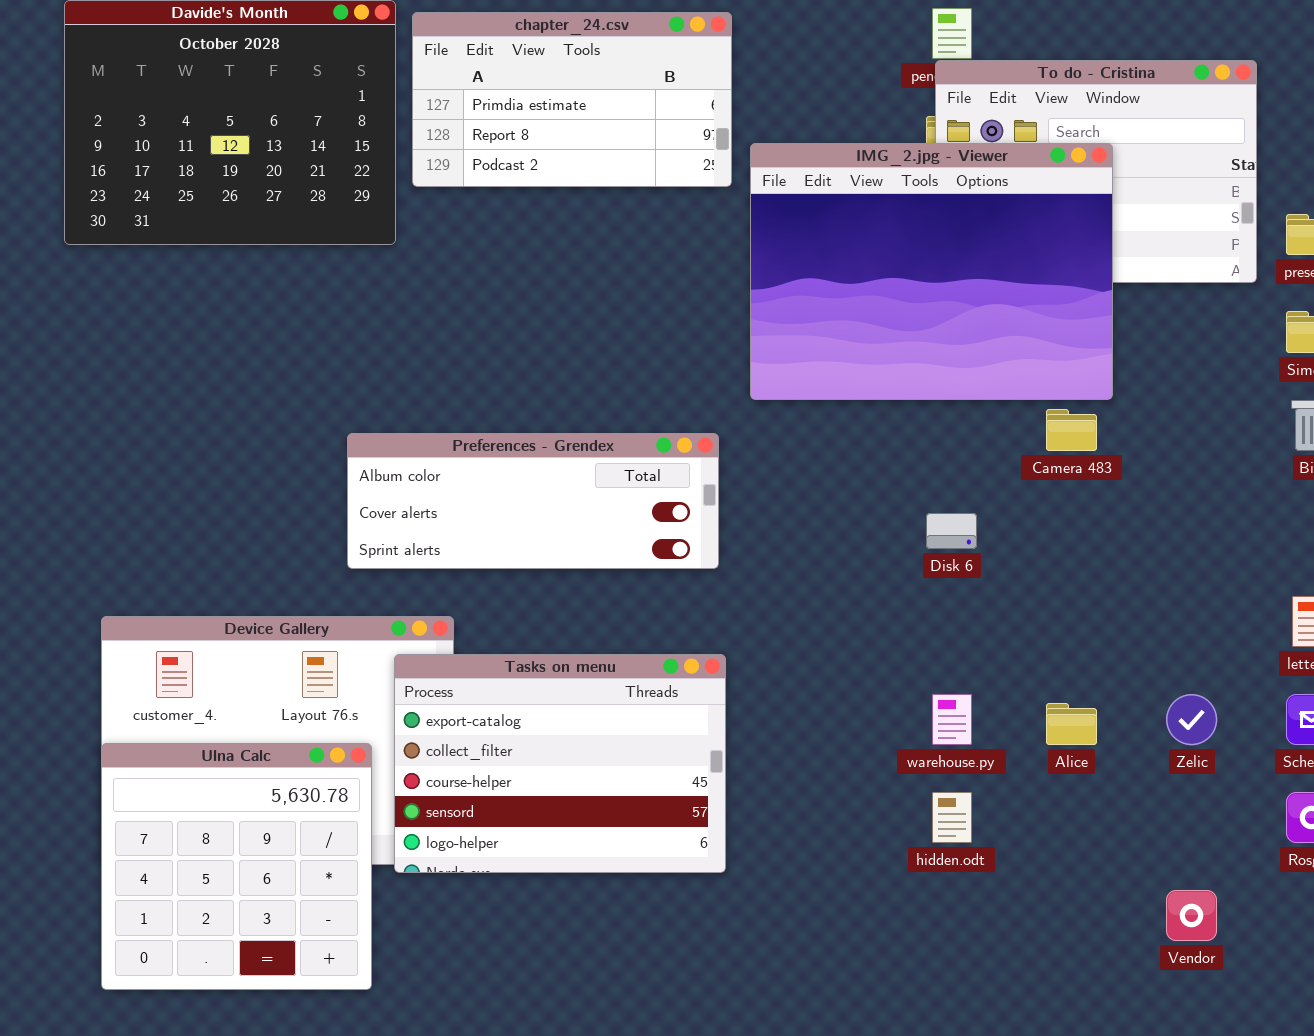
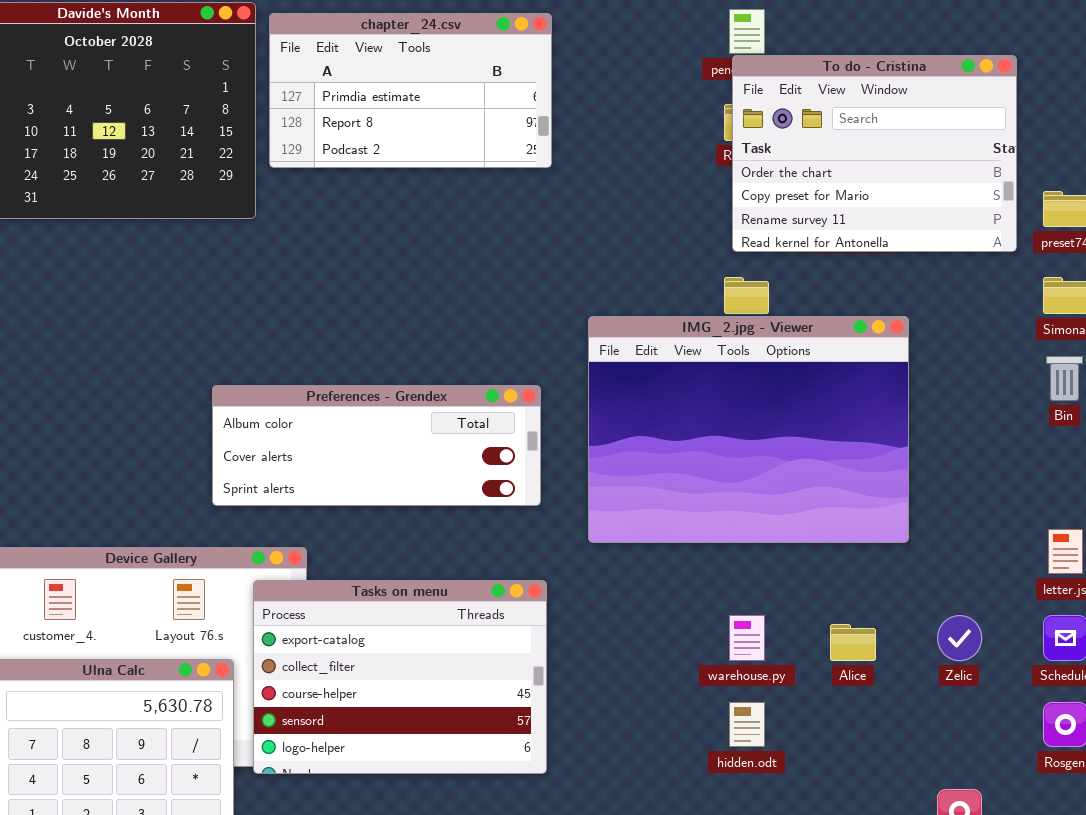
IMG_2.jpg - Viewer: [750,143,1113,400] -> [588,316,909,543], moved

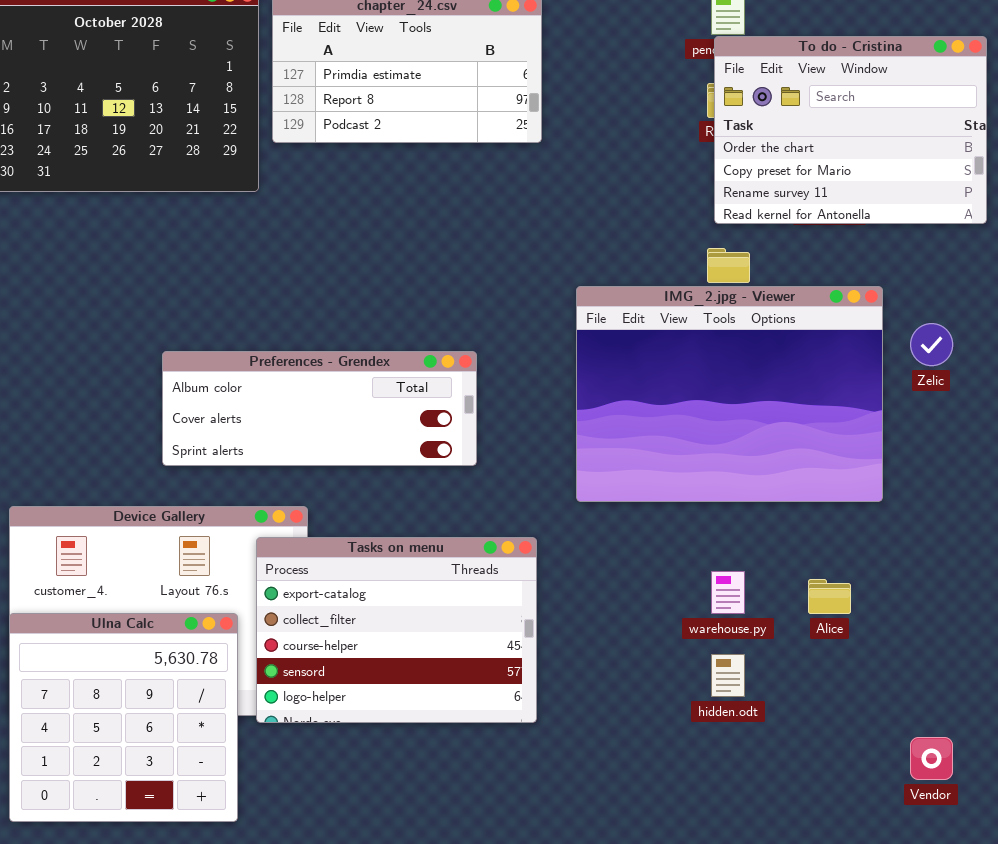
Preferences - Grendex: [212,385,541,506] -> [162,351,477,466], moved
Zelic: [937,615,982,661] -> [910,323,953,366], moved

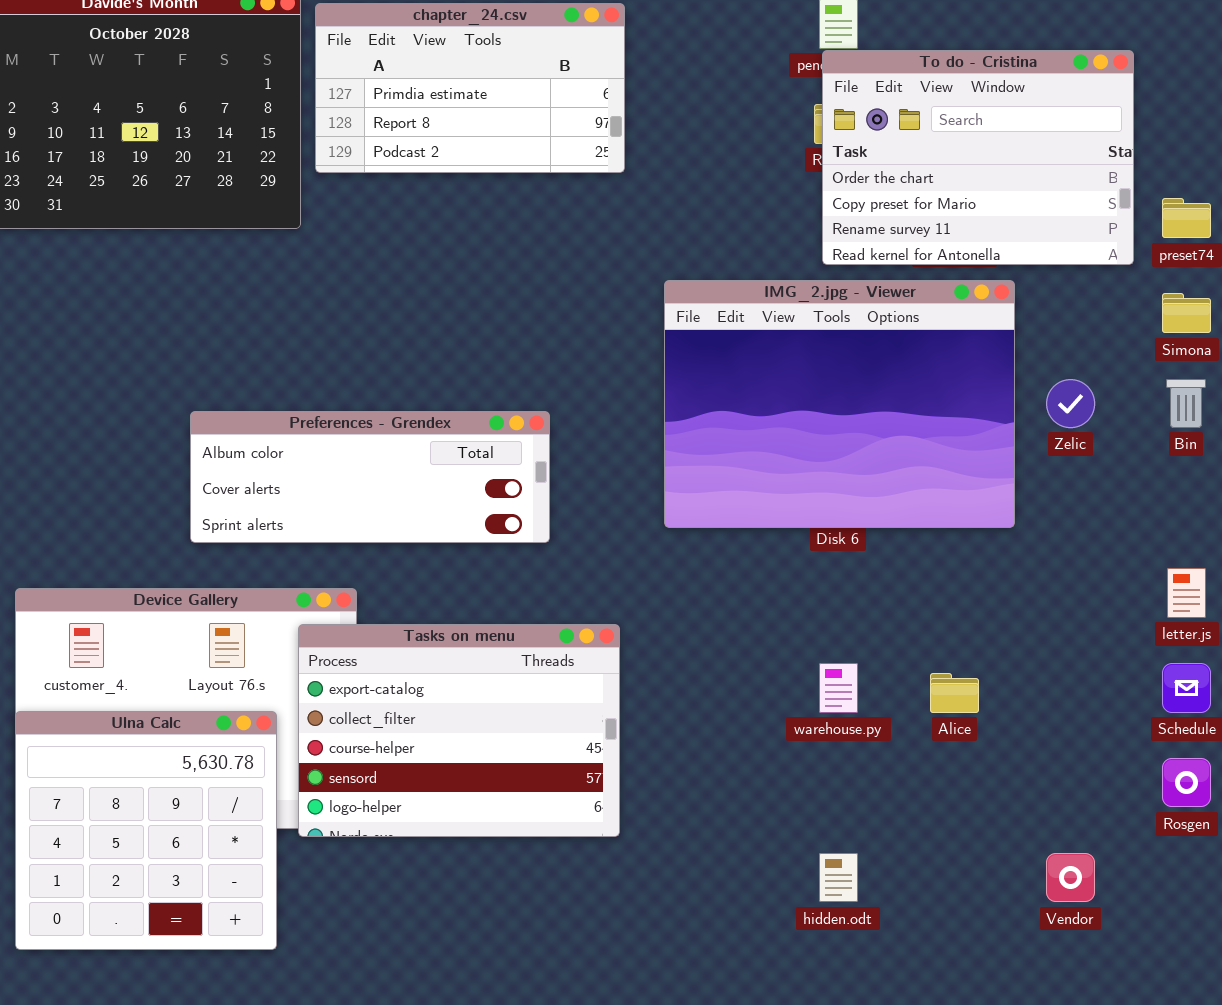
IMG_2.jpg - Viewer: [576,286,883,502] -> [664,280,1015,528], moved
hidden.odt: [711,654,745,697] -> [819,853,858,902], moved

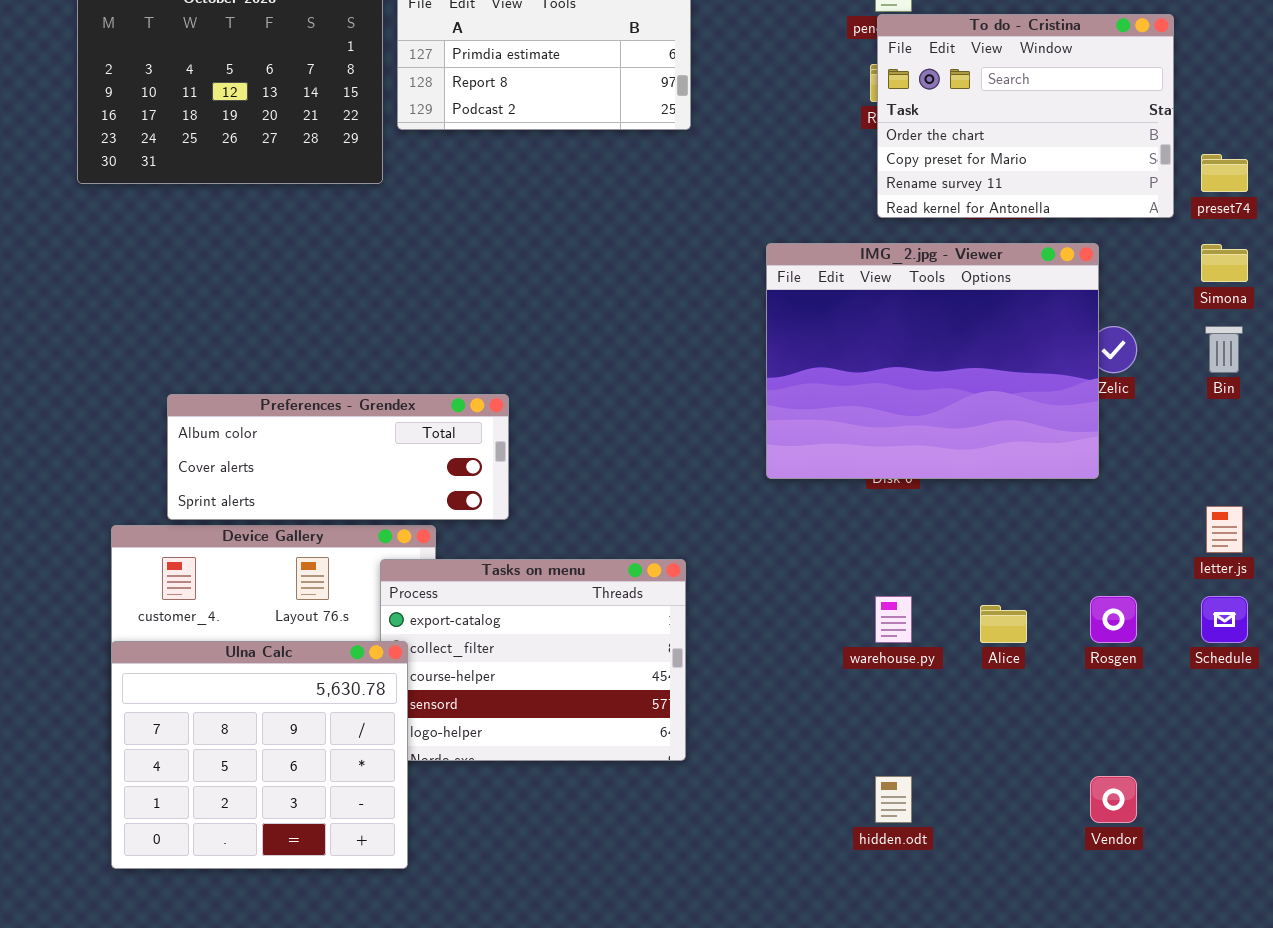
IMG_2.jpg - Viewer: [664,280,1015,528] -> [766,243,1099,479], moved
Preferences - Grendex: [190,411,550,543] -> [167,394,509,520], moved
Ulna Calc: [15,711,277,950] -> [111,641,408,869], resized
Rosgen: [1162,758,1211,807] -> [1090,596,1137,643], moved

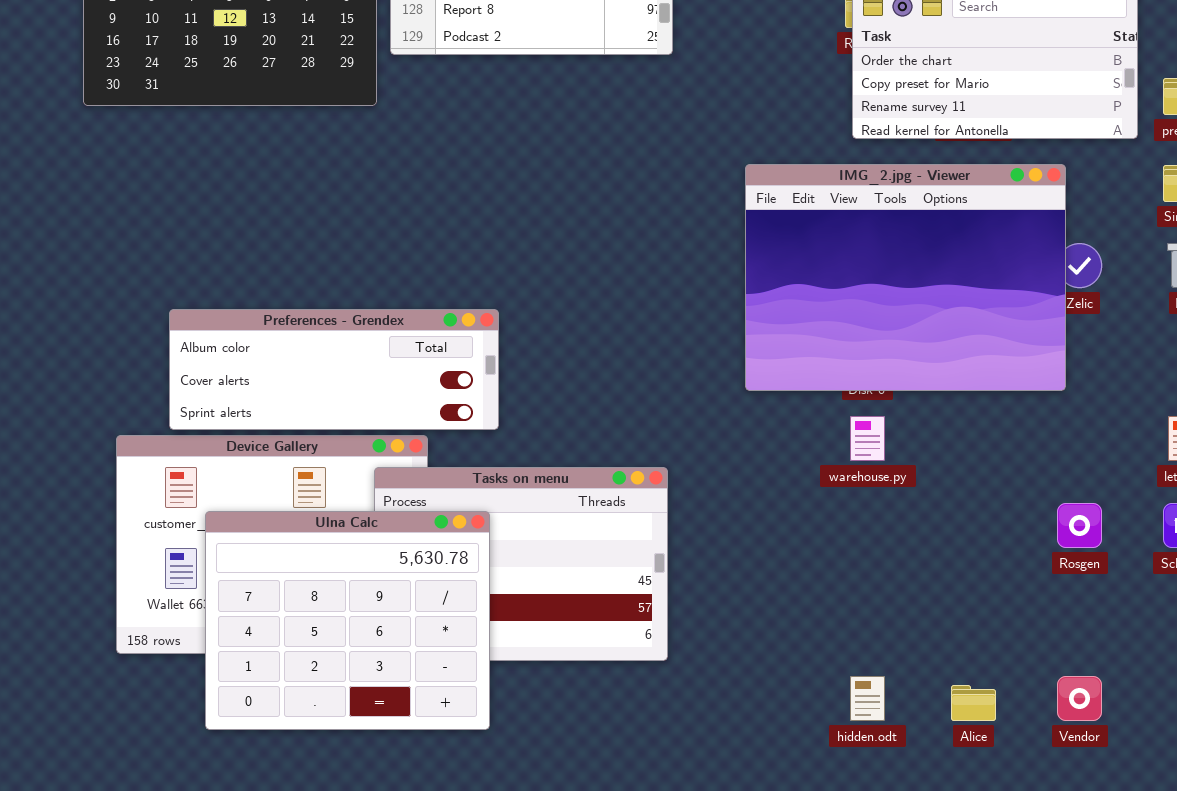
warehouse.py: [875,596,912,643] -> [850,416,885,461], moved
Alice: [980,605,1027,643] -> [951,685,996,721], moved
Ulna Calc: [111,641,408,869] -> [205,511,490,730], moved

